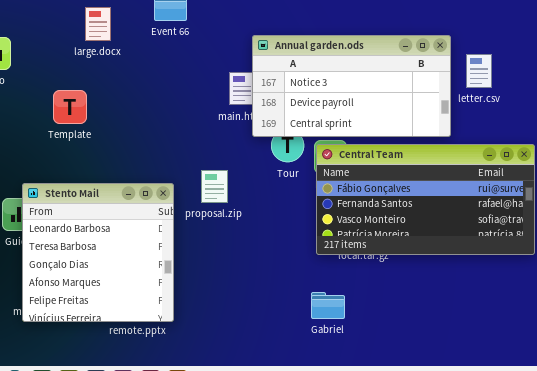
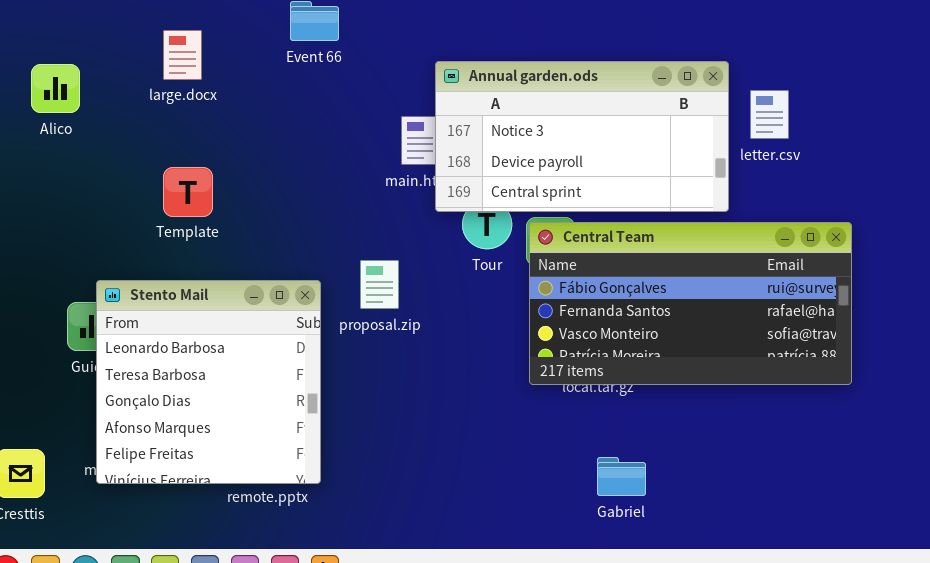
large.docx: [85,7,111,41] -> [163,30,202,80], moved
Template: [53,90,87,124] -> [163,167,213,217], moved
Gabriel: [311,292,345,319] -> [597,457,646,496], moved

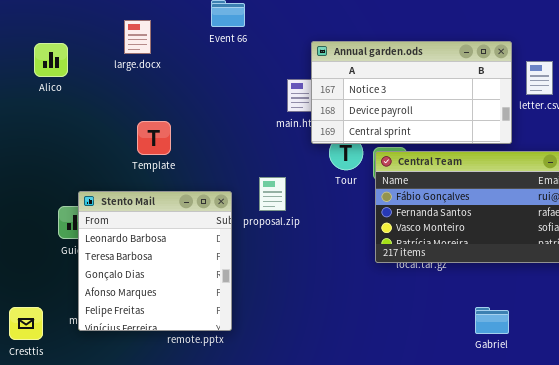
Template: [163,167,213,217] -> [137,121,171,155], moved
Gabriel: [597,457,646,496] -> [475,307,509,334], moved

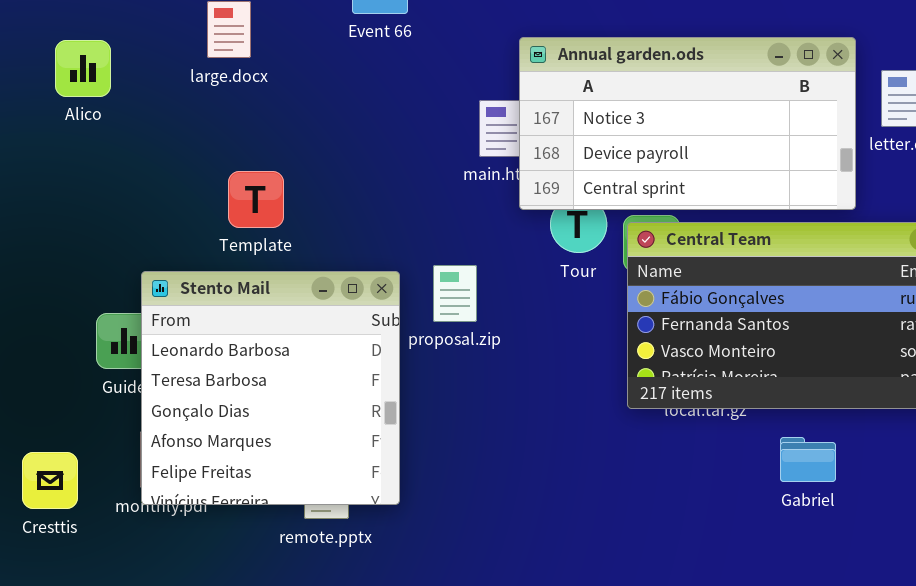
Stento Mail: [78,191,232,331] -> [141,271,400,505], moved
Cresttis: [9,307,43,340] -> [22,452,78,509], moved
Gabriel: [475,307,509,334] -> [780,437,836,482], moved

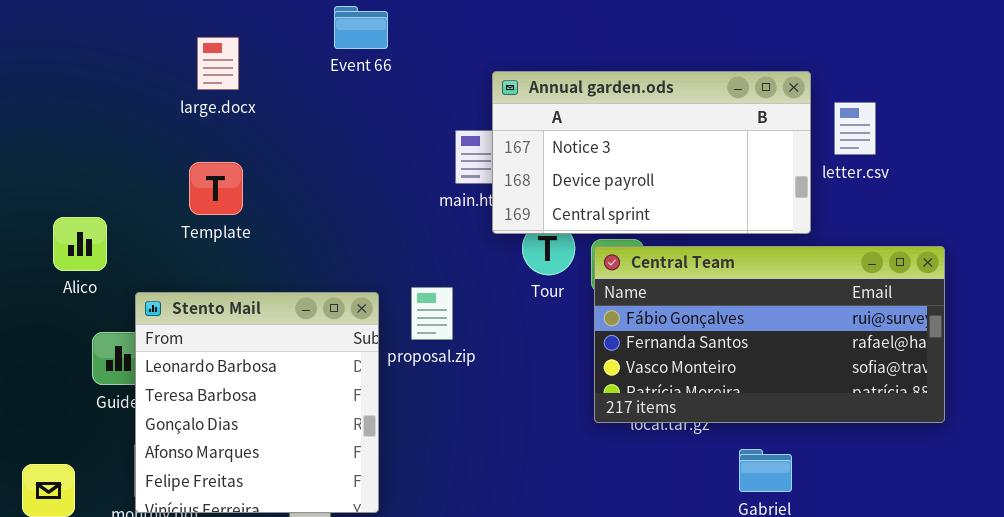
Alico: [55,40,111,97] -> [53,217,107,271], moved
Template: [228,171,284,228] -> [189,162,243,215], moved

